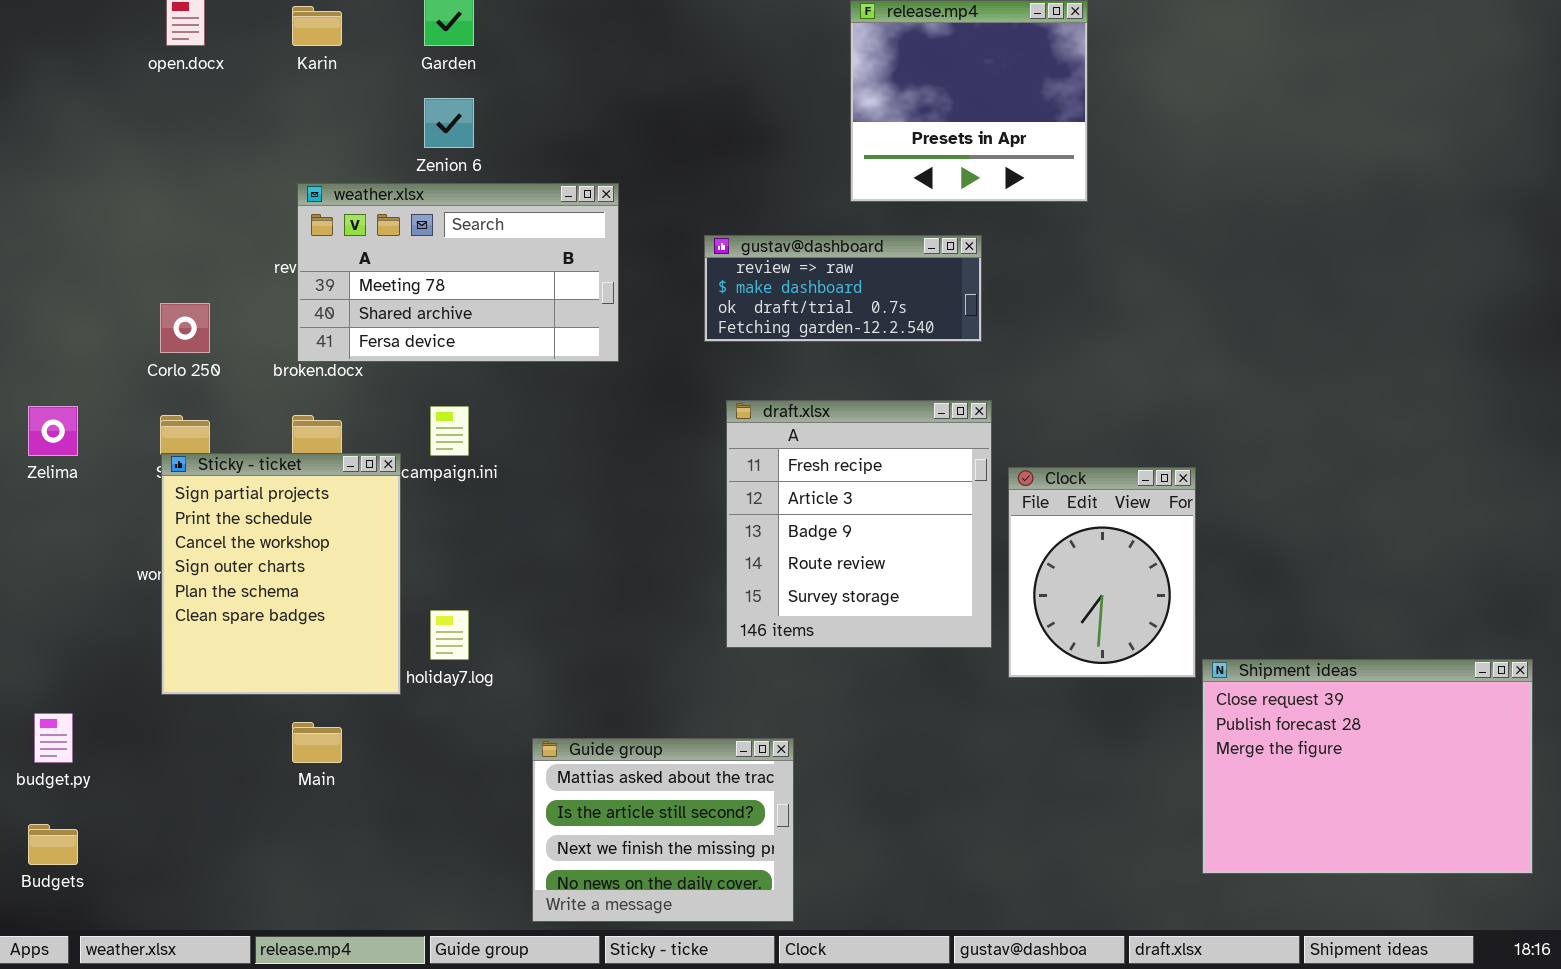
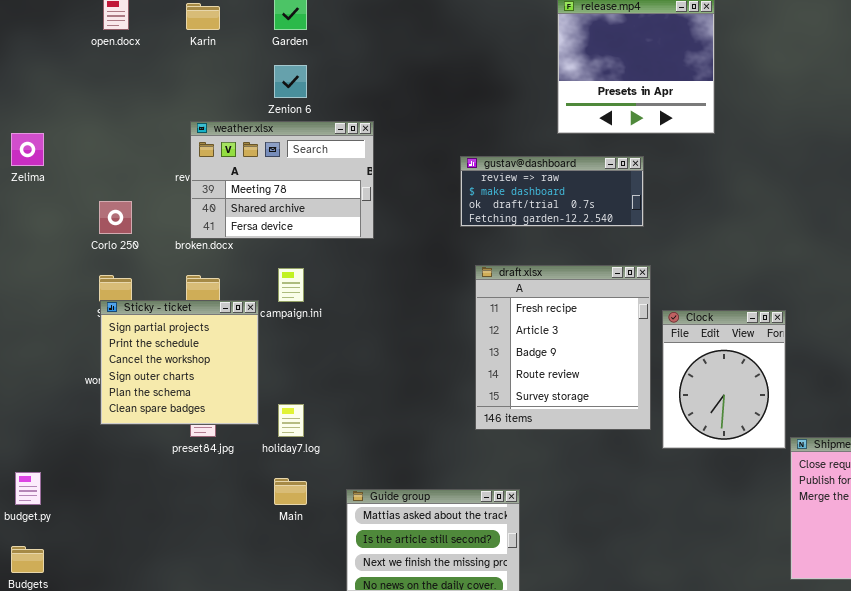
weather.xlsx: [297,183,619,362] -> [190,121,374,239], resized
Zelima: [28,406,78,456] -> [11,133,44,166], moved
Sticky - ticket: [161,453,401,695] -> [100,300,259,425], resized
Main: [292,722,342,763] -> [274,478,307,505], moved

